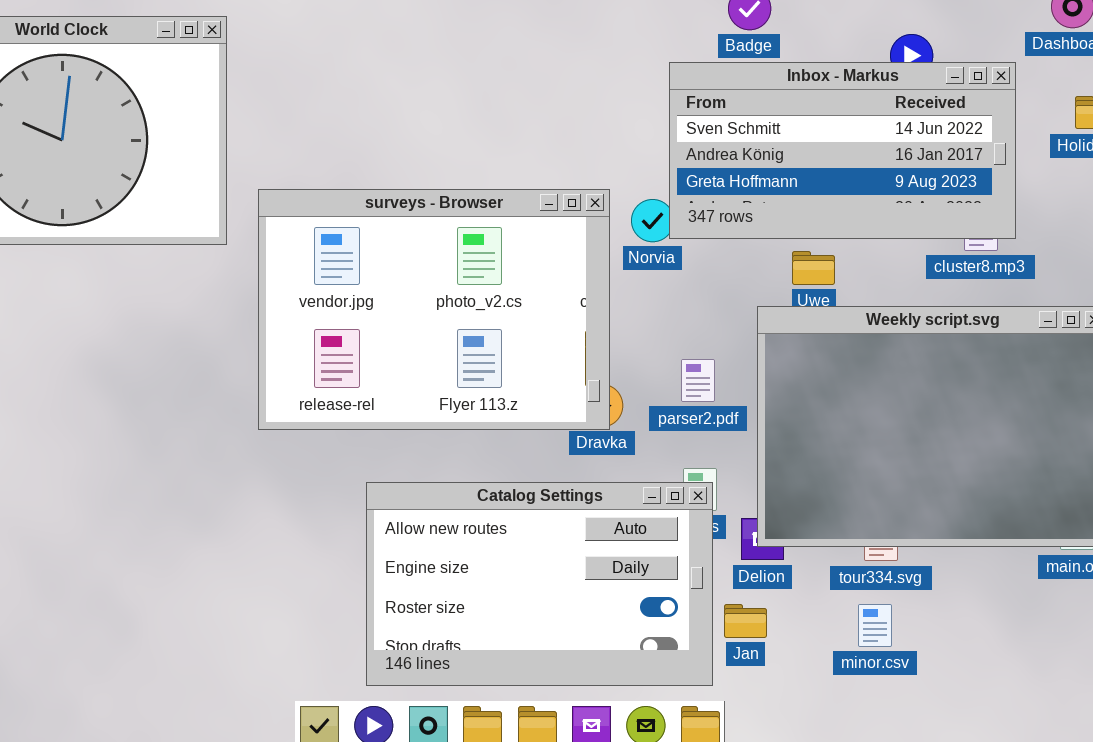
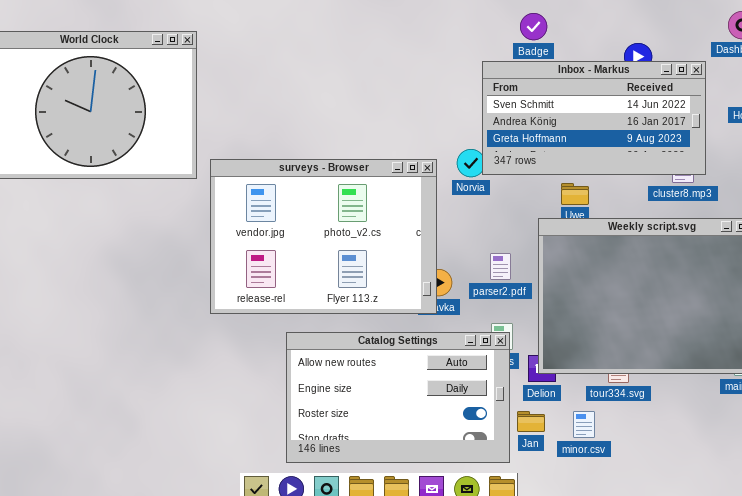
surveys - Browser: [258,189,610,430] -> [210,159,437,314], moved
minor.csv: [858,604,892,647] -> [573,411,595,438], moved

